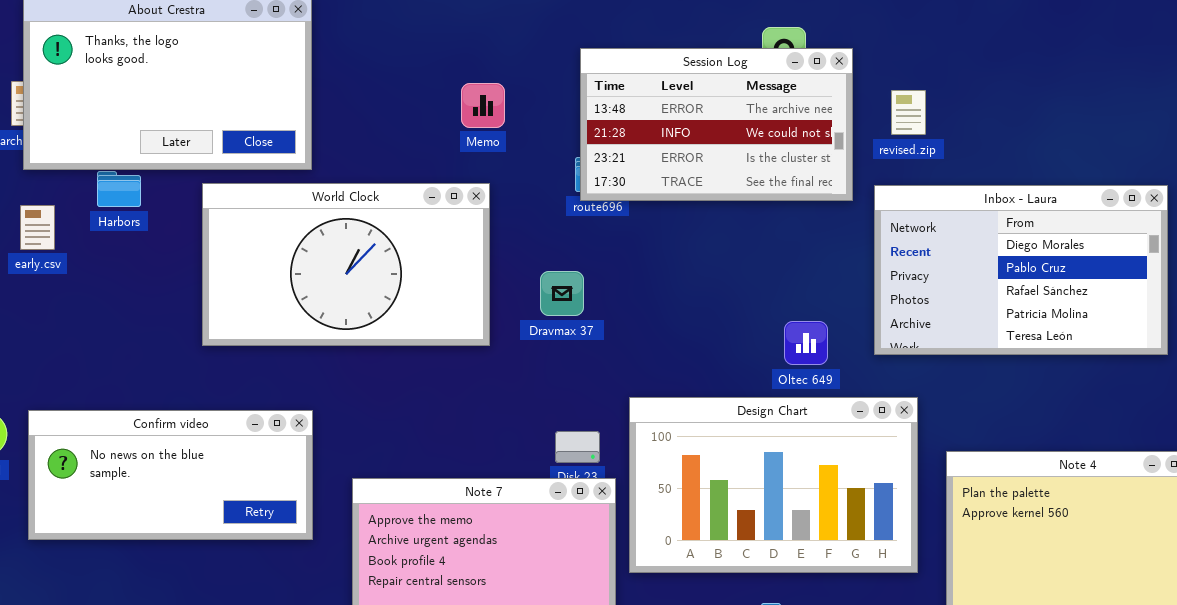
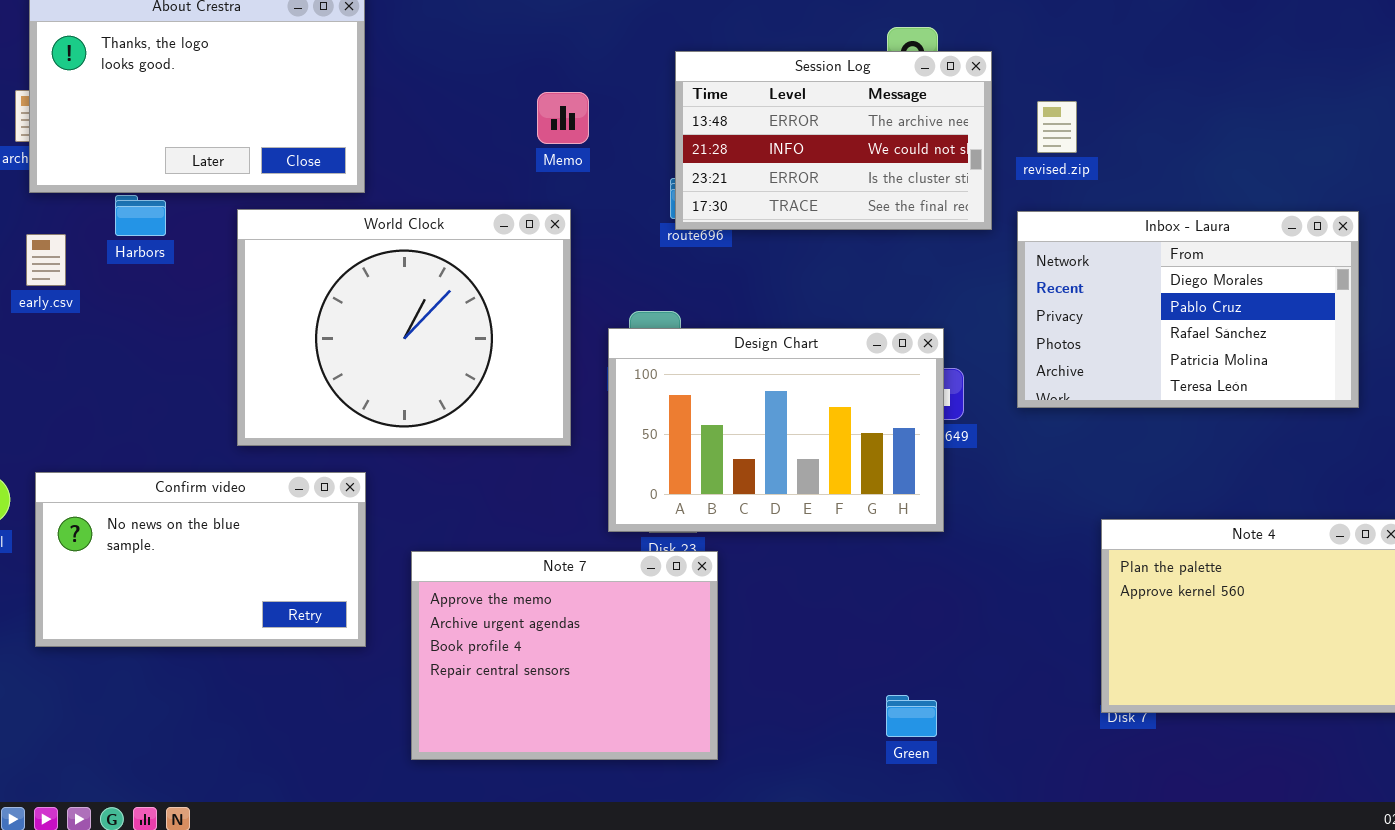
World Clock: [202,183,490,346] -> [237,209,571,446], resized
Design Chart: [629,397,918,573] -> [608,328,944,532], moved
Confirm video: [28,410,313,540] -> [35,472,366,647], resized

